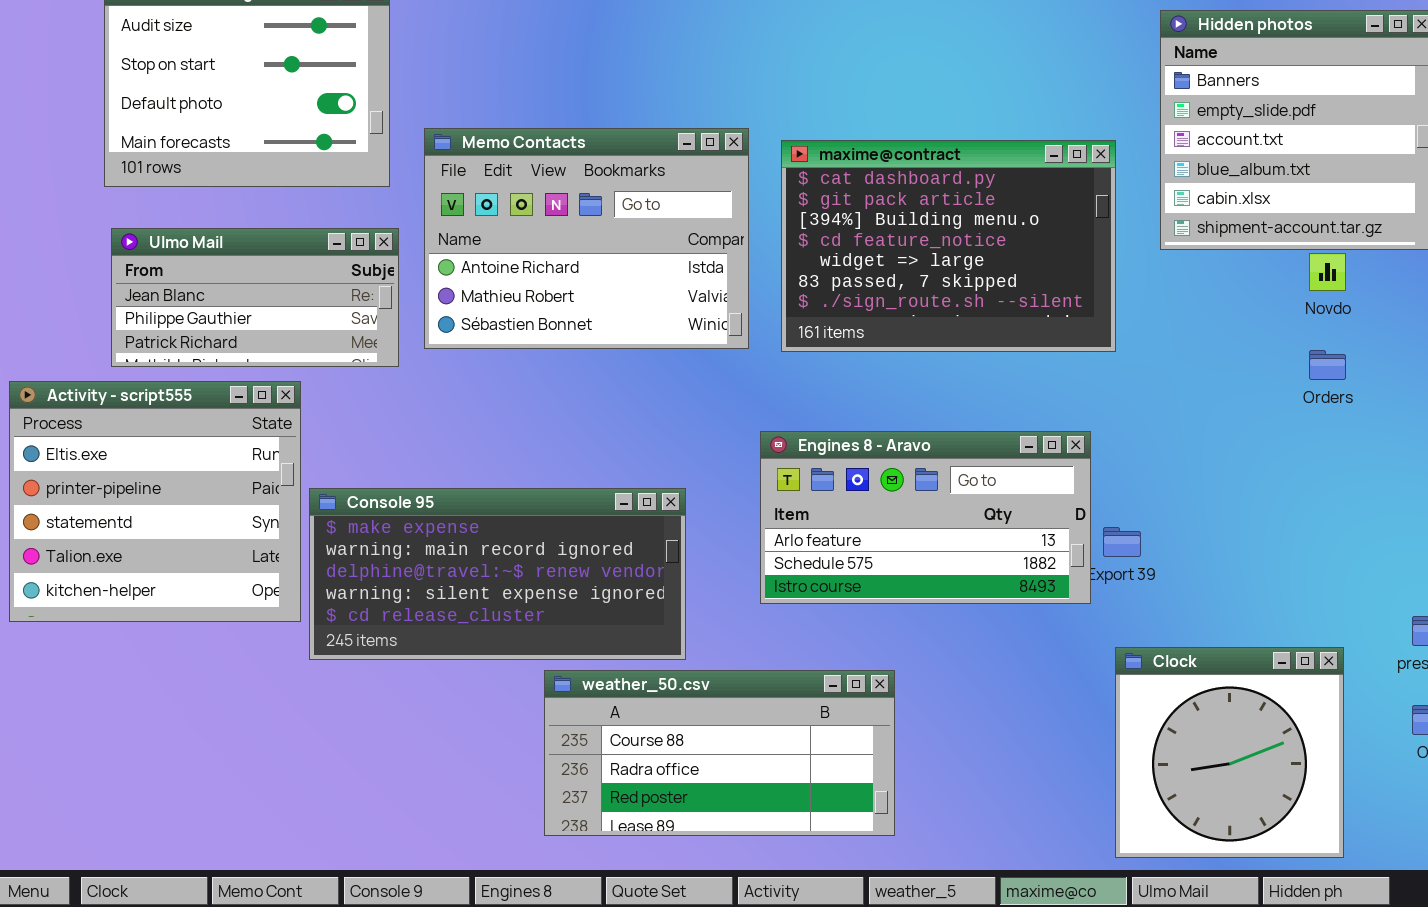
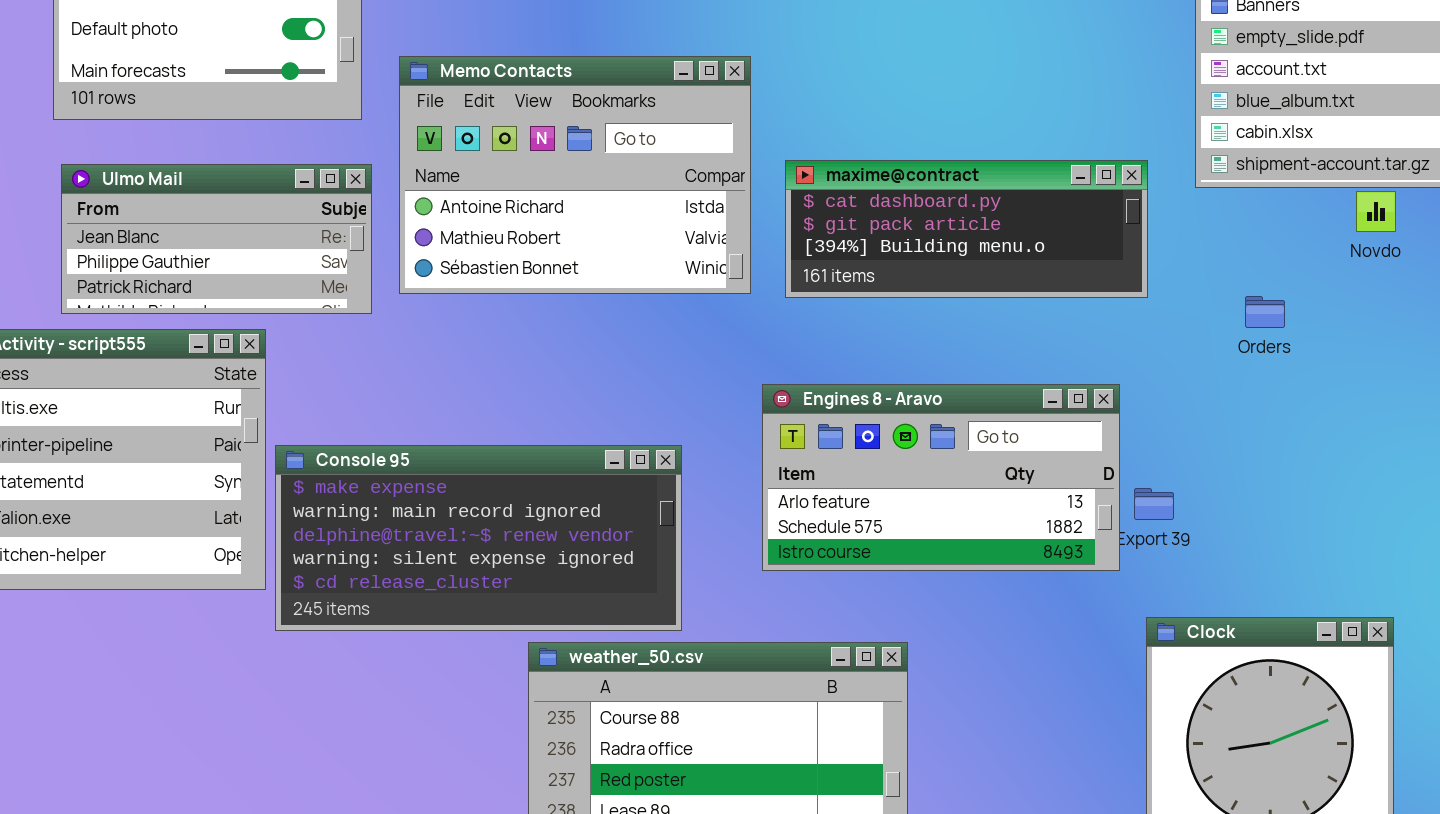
maxime@contract: [781,140,1116,352] -> [785,160,1148,298], resized
Orders: [1309,350,1346,380] -> [1245,296,1285,328], moved

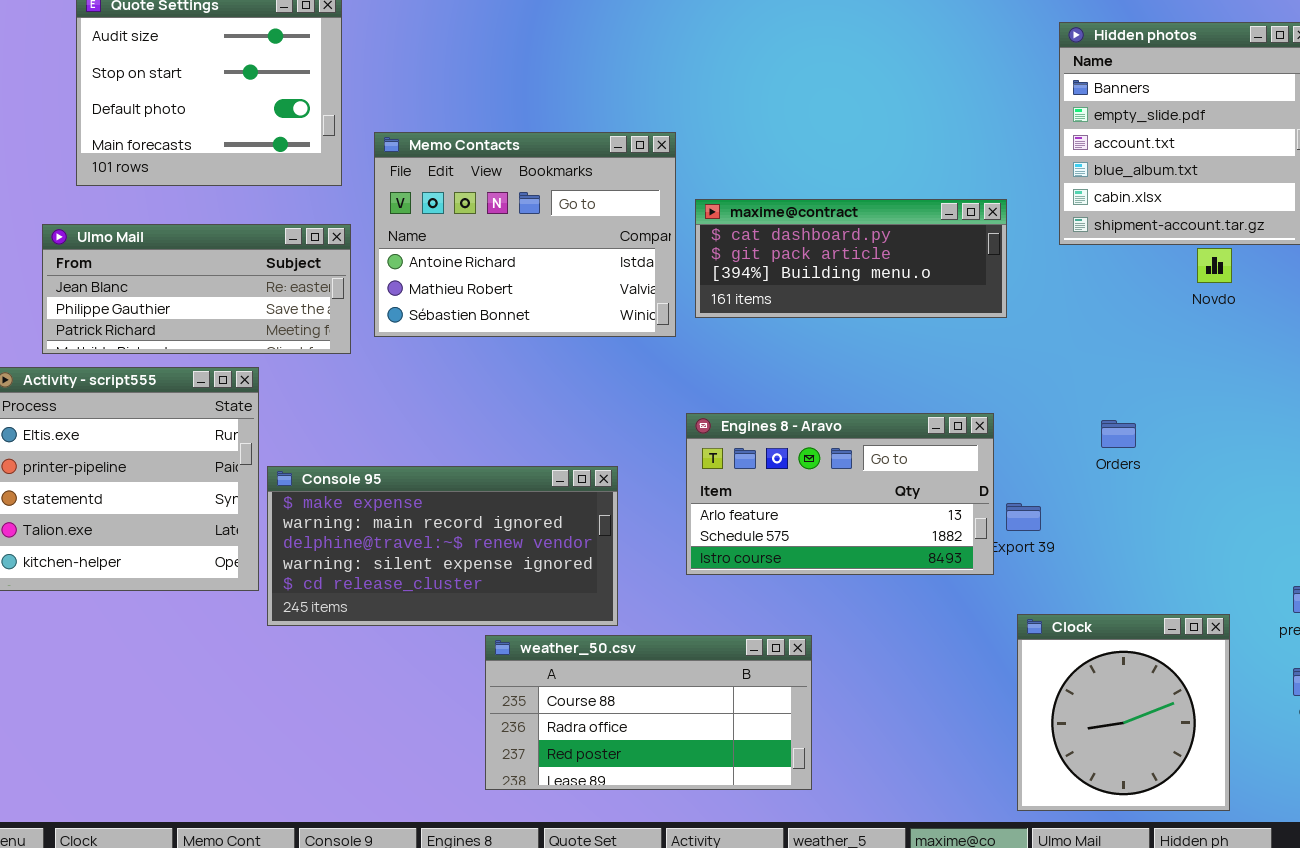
maxime@contract: [785,160,1148,298] -> [695,199,1007,318], moved
Ulmo Mail: [61,164,372,314] -> [42,224,351,354], resized
Orders: [1245,296,1285,328] -> [1101,420,1136,448], moved

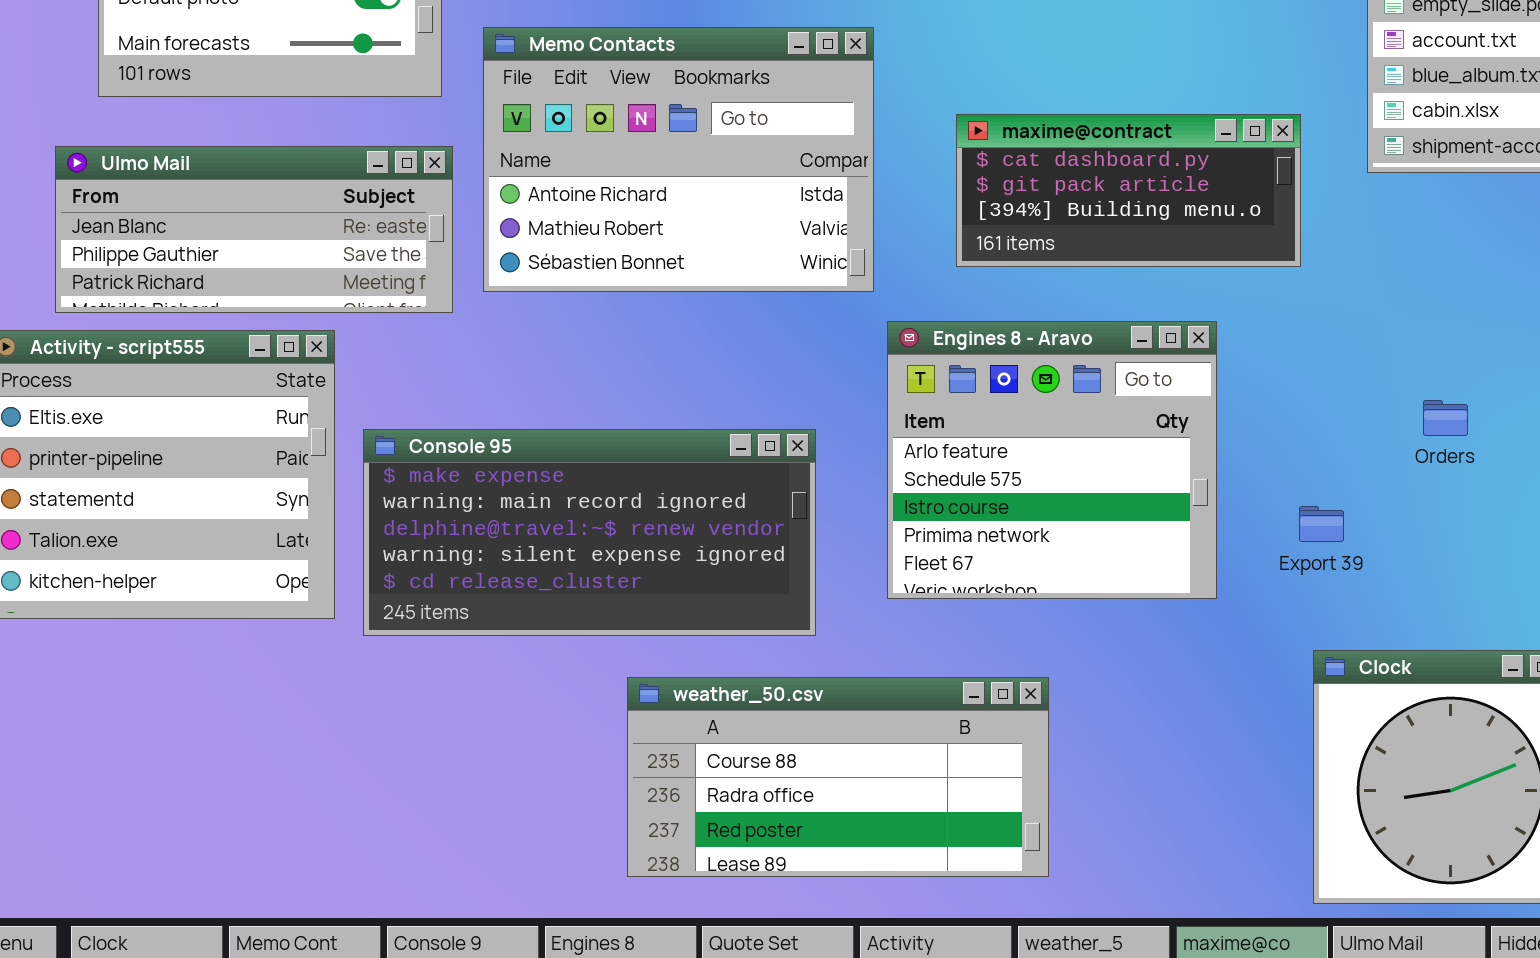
maxime@contract: [695,199,1007,318] -> [956,114,1301,267], resized
Engines 8 - Aravo: [686,413,994,575] -> [887,321,1217,599], resized
Console 95: [267,466,618,626] -> [363,429,816,636], moved

